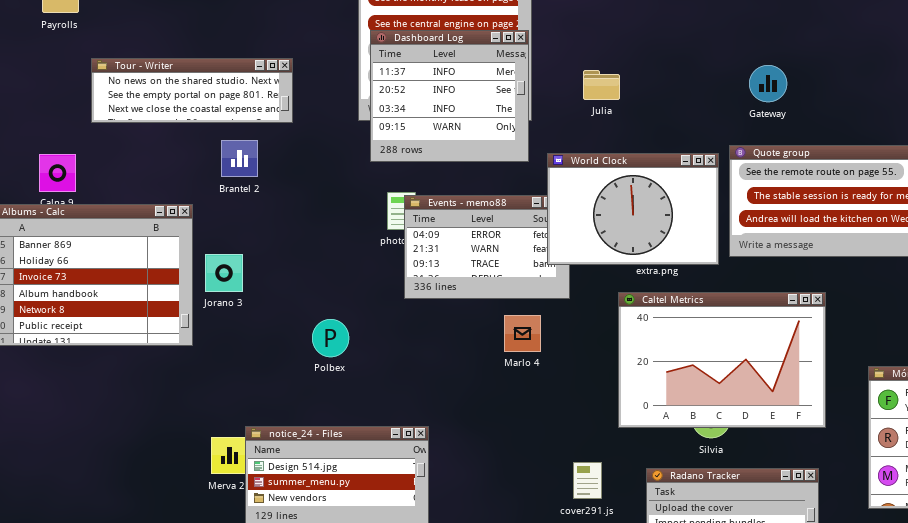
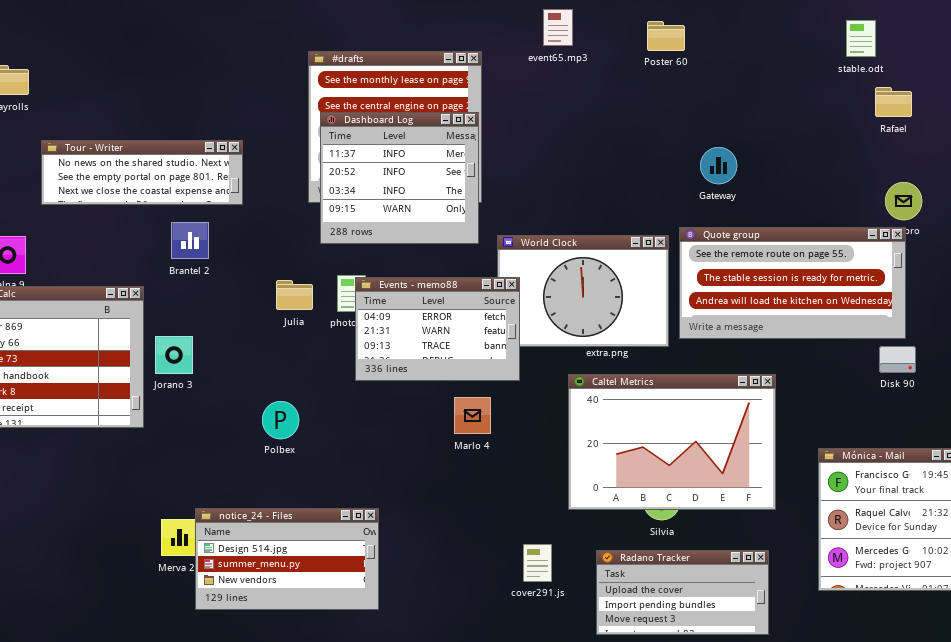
Julia: [583,70,620,100] -> [276,280,313,310], moved
Events - memo88: [404,195,570,299] -> [355,277,520,381], raised

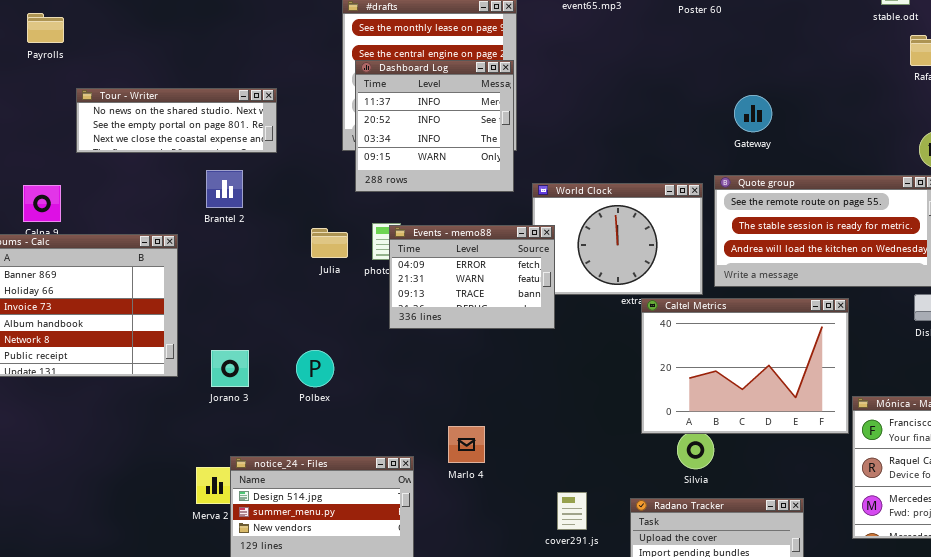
Jorano 3: [155,336,193,374] -> [211,350,249,387], moved
Caltel Metrics: [568,374,776,510] -> [641,298,849,434], moved
Marlo 4: [454,397,491,434] -> [448,426,485,463], moved

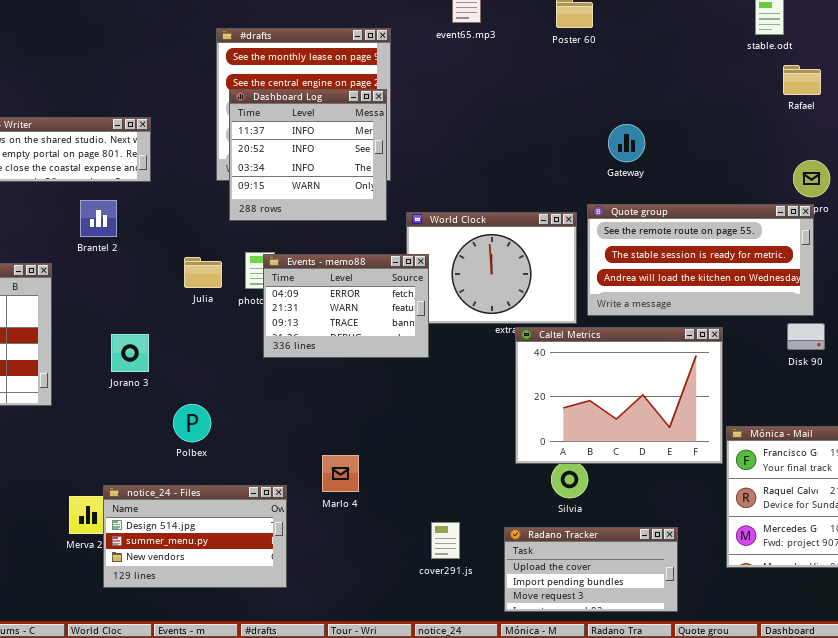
Jorano 3: [211,350,249,387] -> [111,334,149,372], moved
Polbex: [296,350,334,387] -> [173,404,211,442], moved

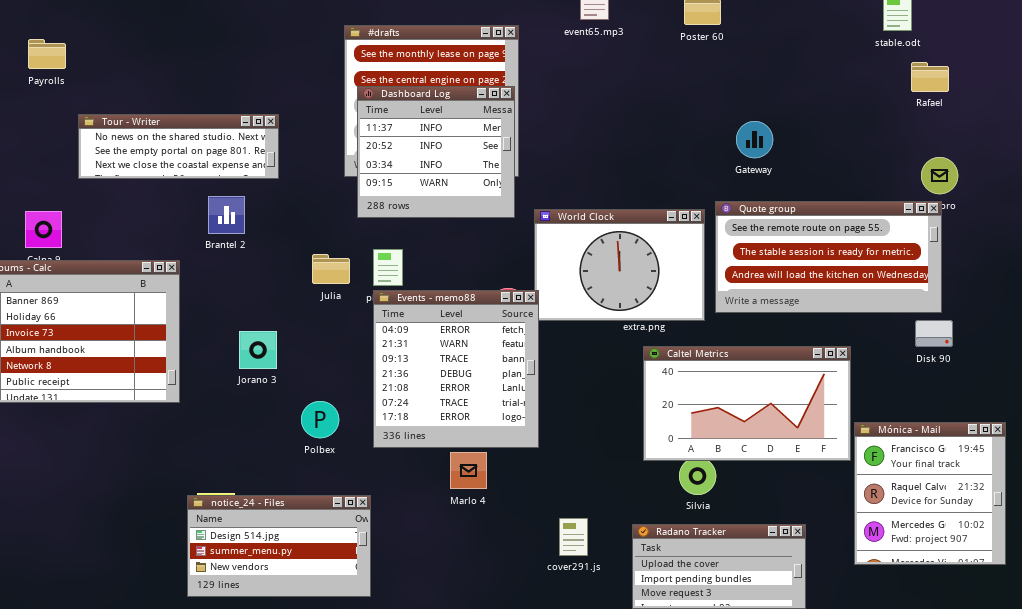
Events - memo88: [263,254,429,358] -> [373,290,539,448], moved, resized
Caltel Metrics: [515,327,723,464] -> [643,346,851,461], resized
notice_24 - Files: [103,485,287,588] -> [187,495,371,597], moved

